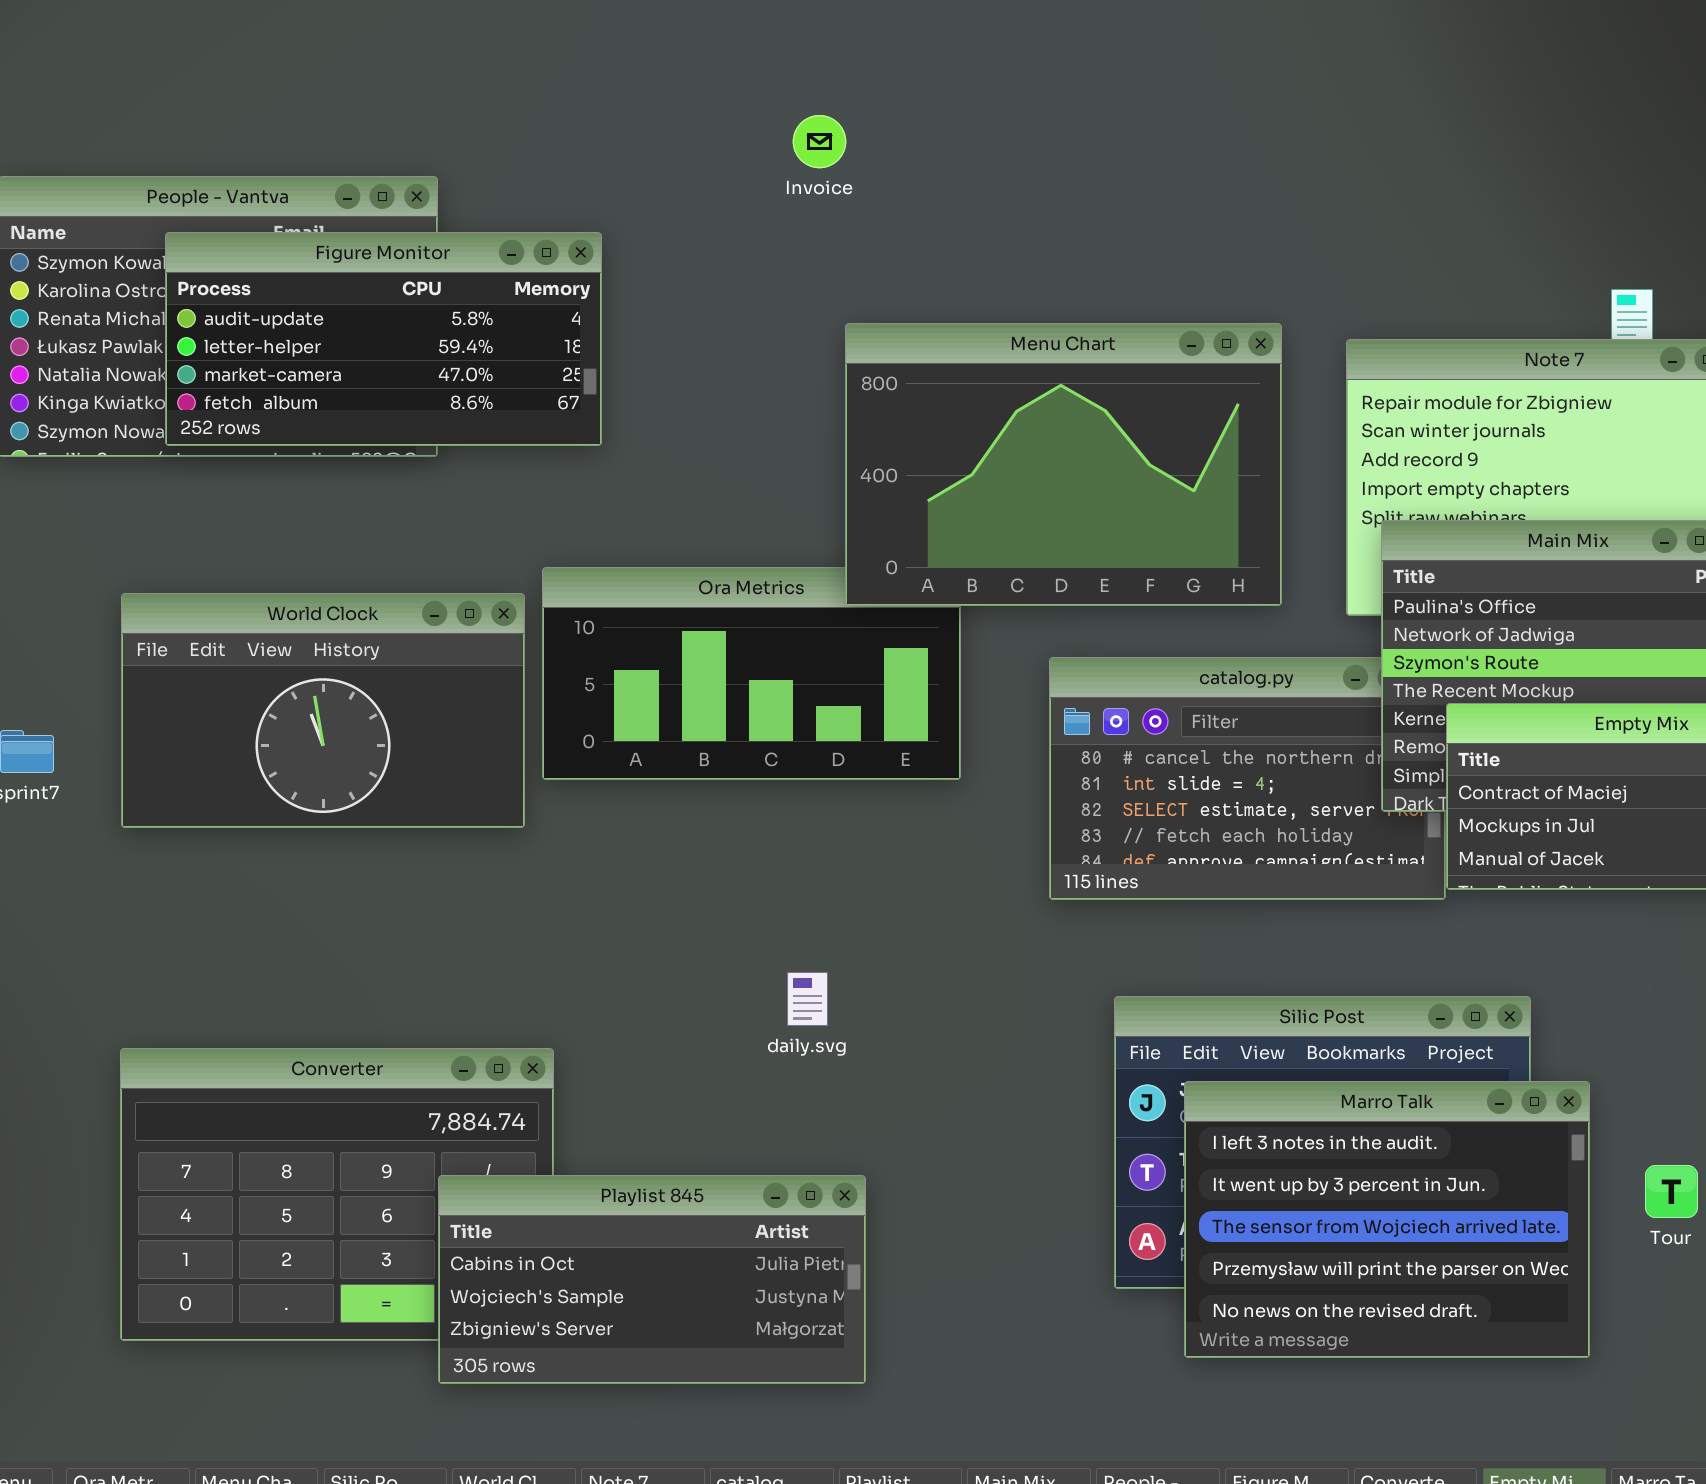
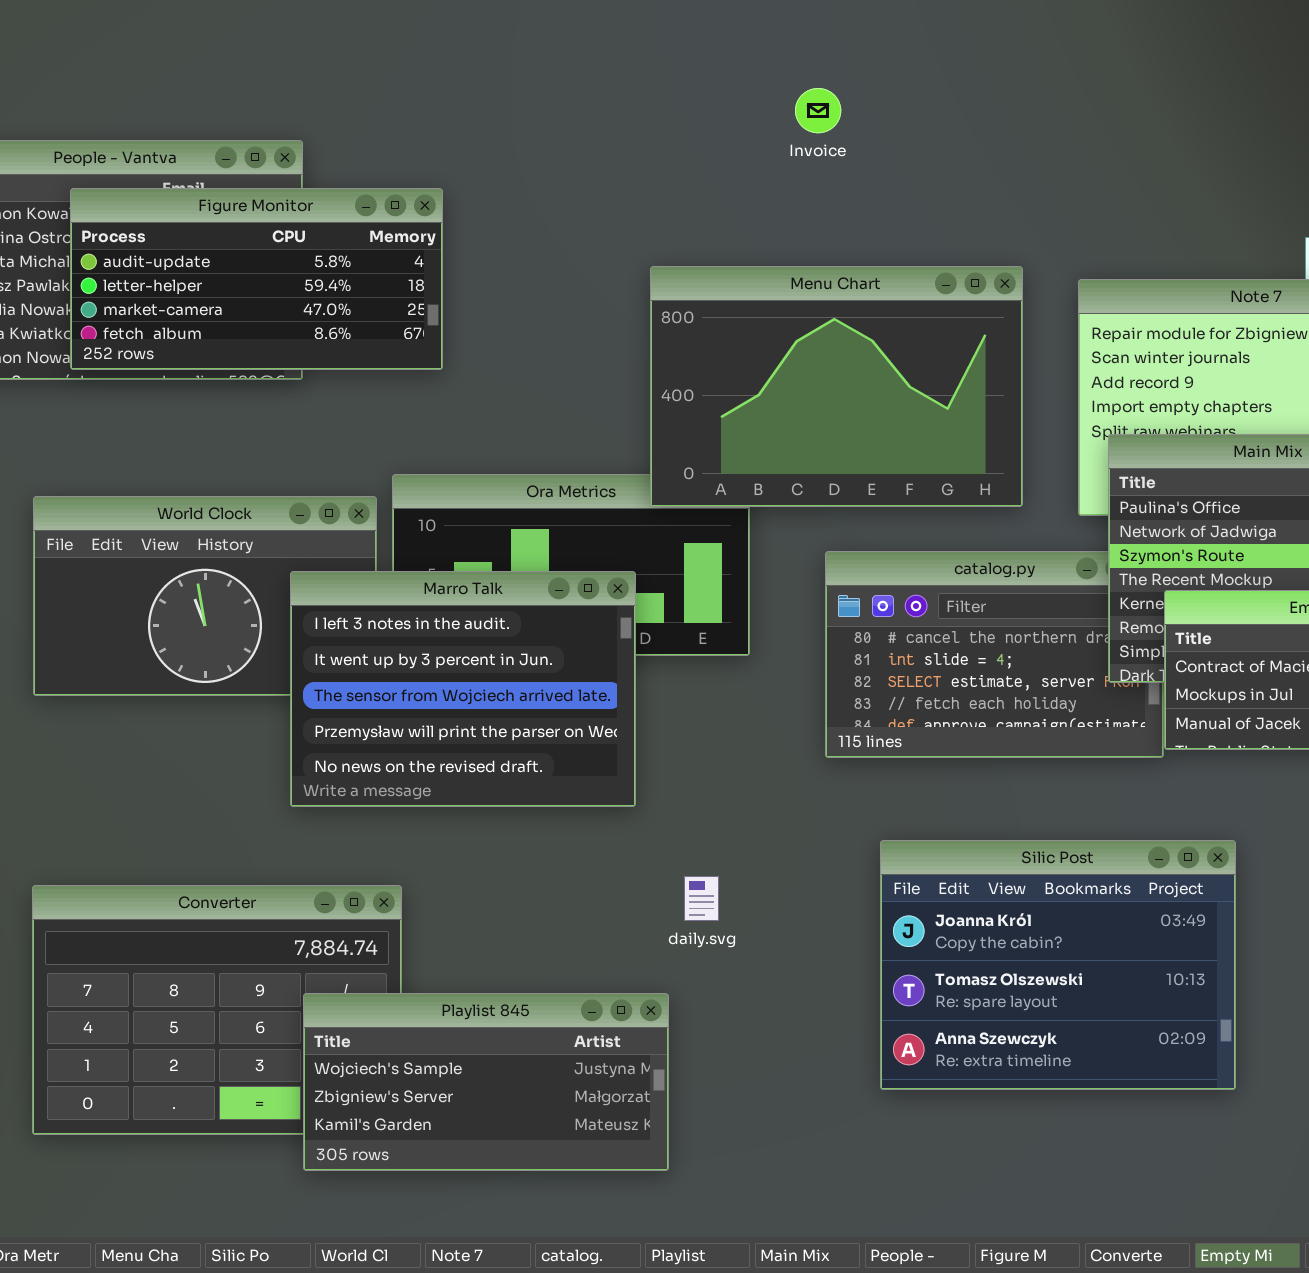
Invoice: [793,115,846,168] -> [795,88,841,133], moved
daily.svg: [787,972,828,1026] -> [684,876,719,921], moved
Marro Talk: [1184,1081,1590,1358] -> [290,571,636,807], moved
Playlist 845: [438,1175,866,1384] -> [303,993,669,1171], scrolled down 1 row

